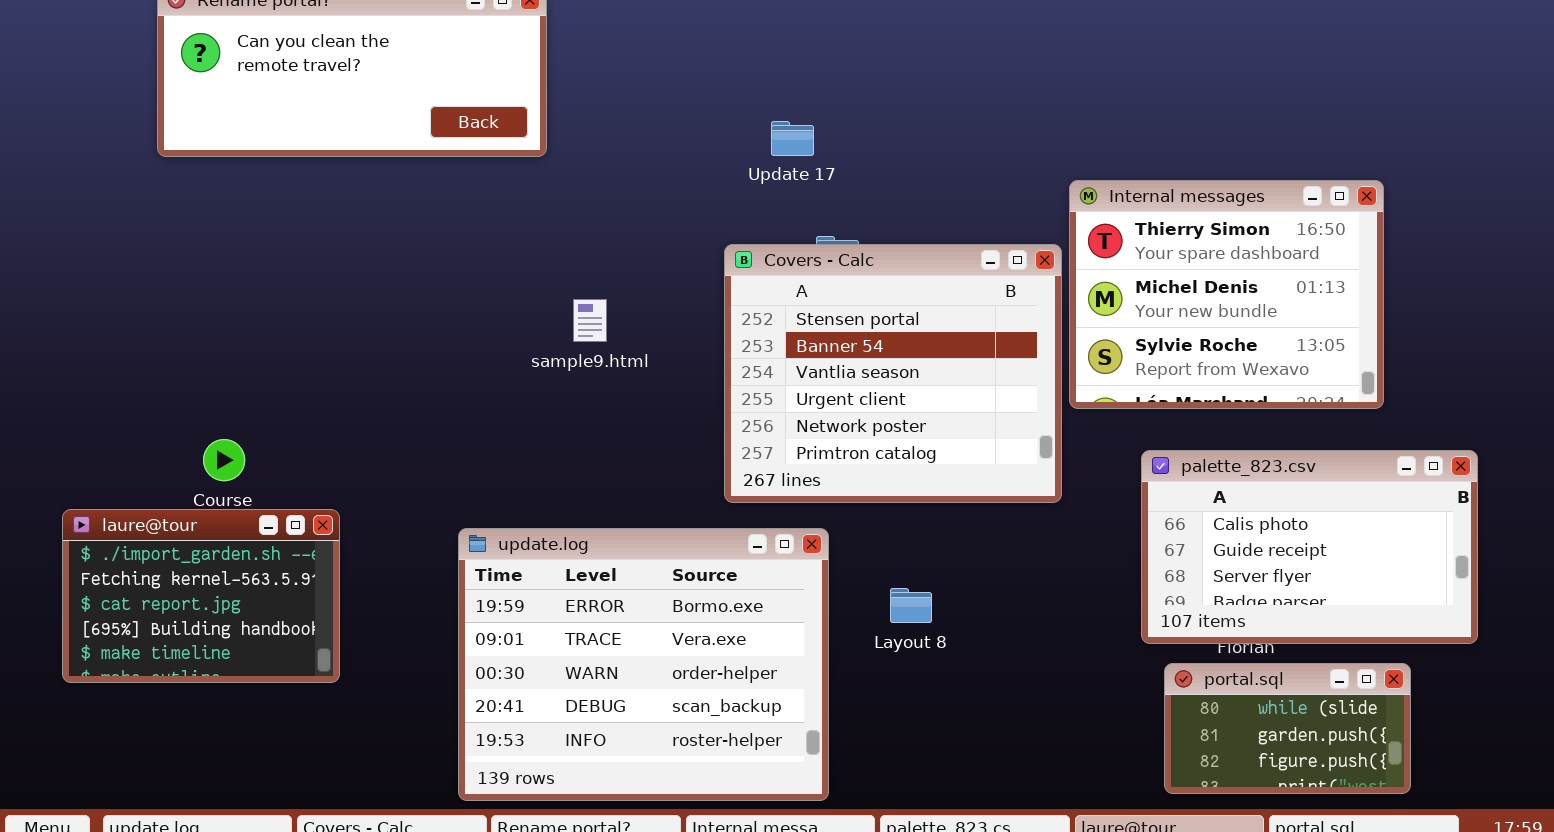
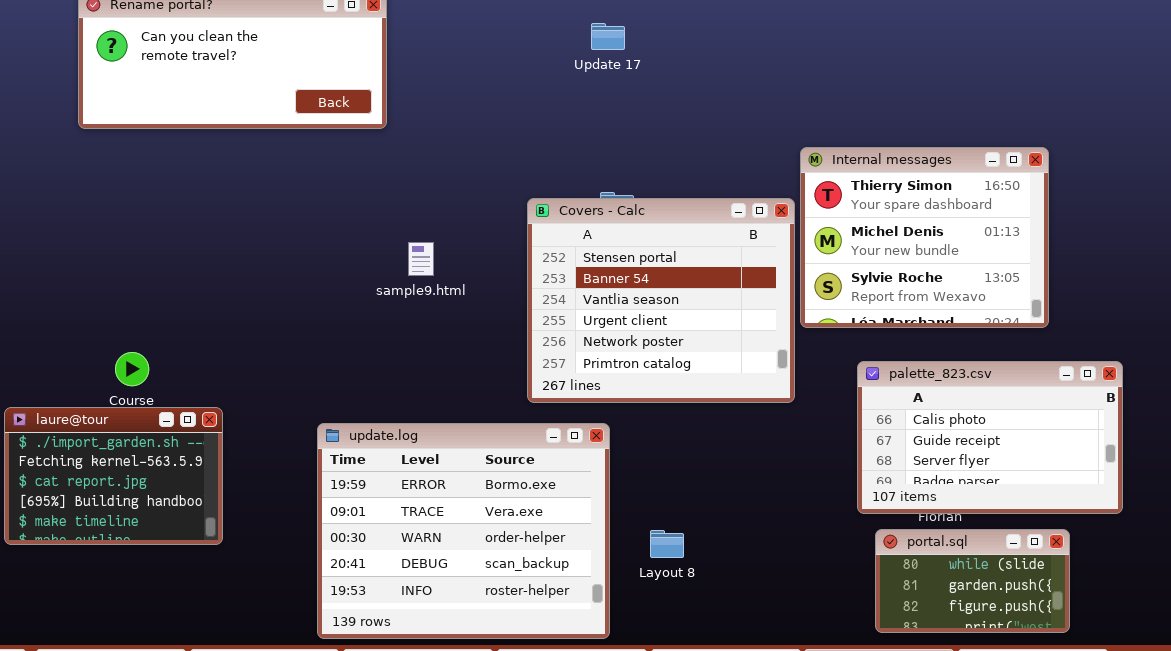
Update 17: [771,121,814,156] -> [591,23,625,50], moved
Layout 8: [890,588,932,623] -> [650,530,684,558], moved

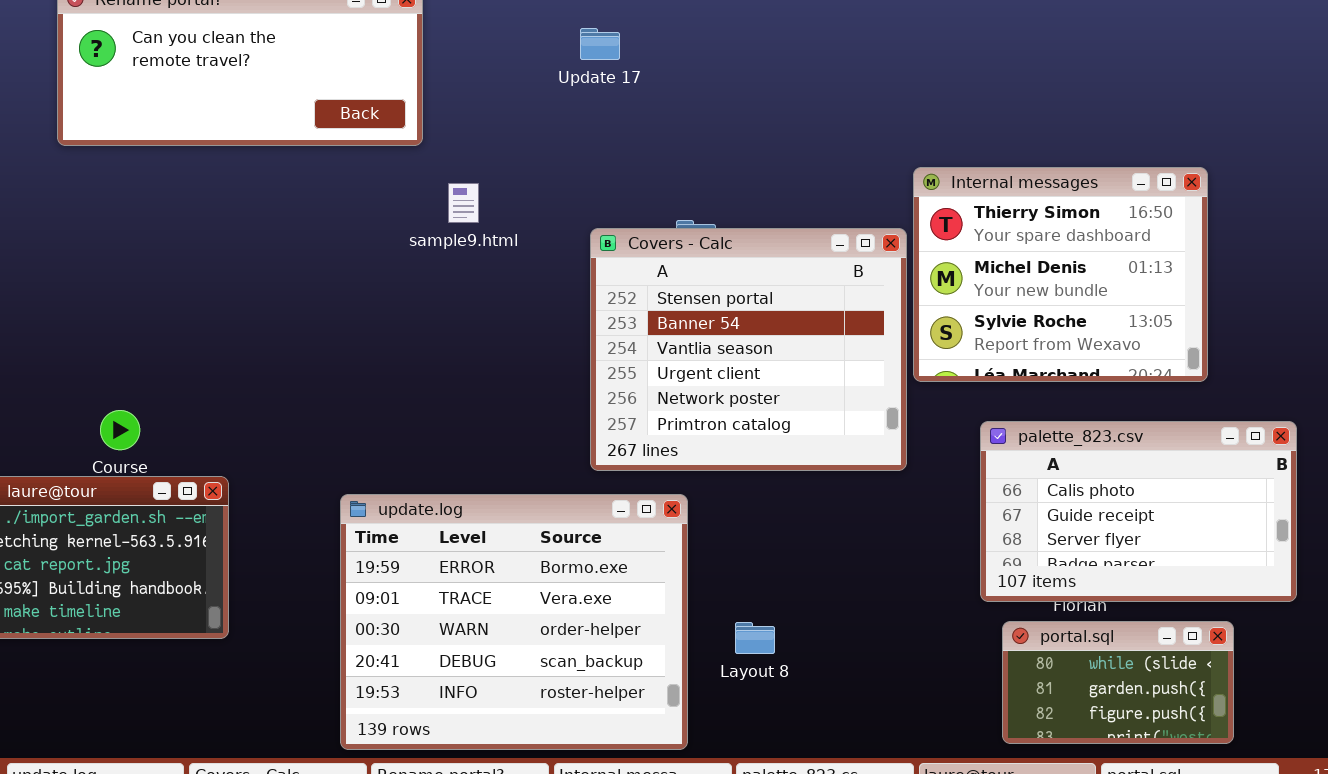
Update 17: [591,23,625,50] -> [580,28,620,60], moved
sample9.html: [408,242,434,276] -> [448,183,479,223], moved

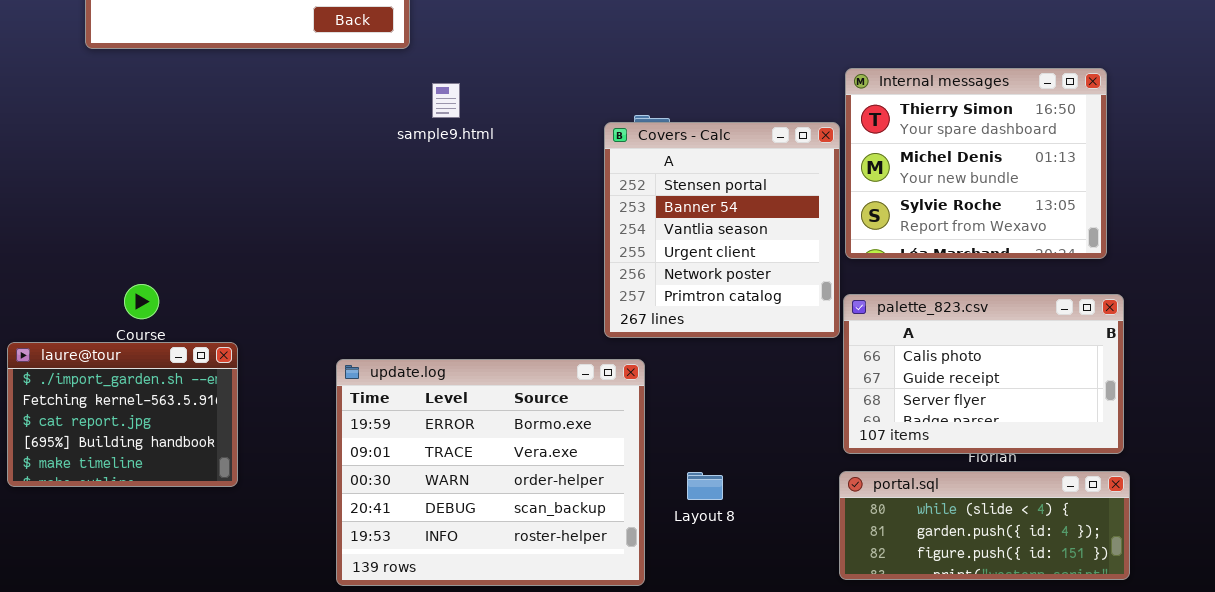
Covers - Calc: [590,228,907,471] -> [604,122,840,338], resized
palette_823.csv: [980,421,1297,602] -> [843,294,1124,454], moved
portal.sql: [1002,621,1234,744] -> [839,471,1130,580], resized

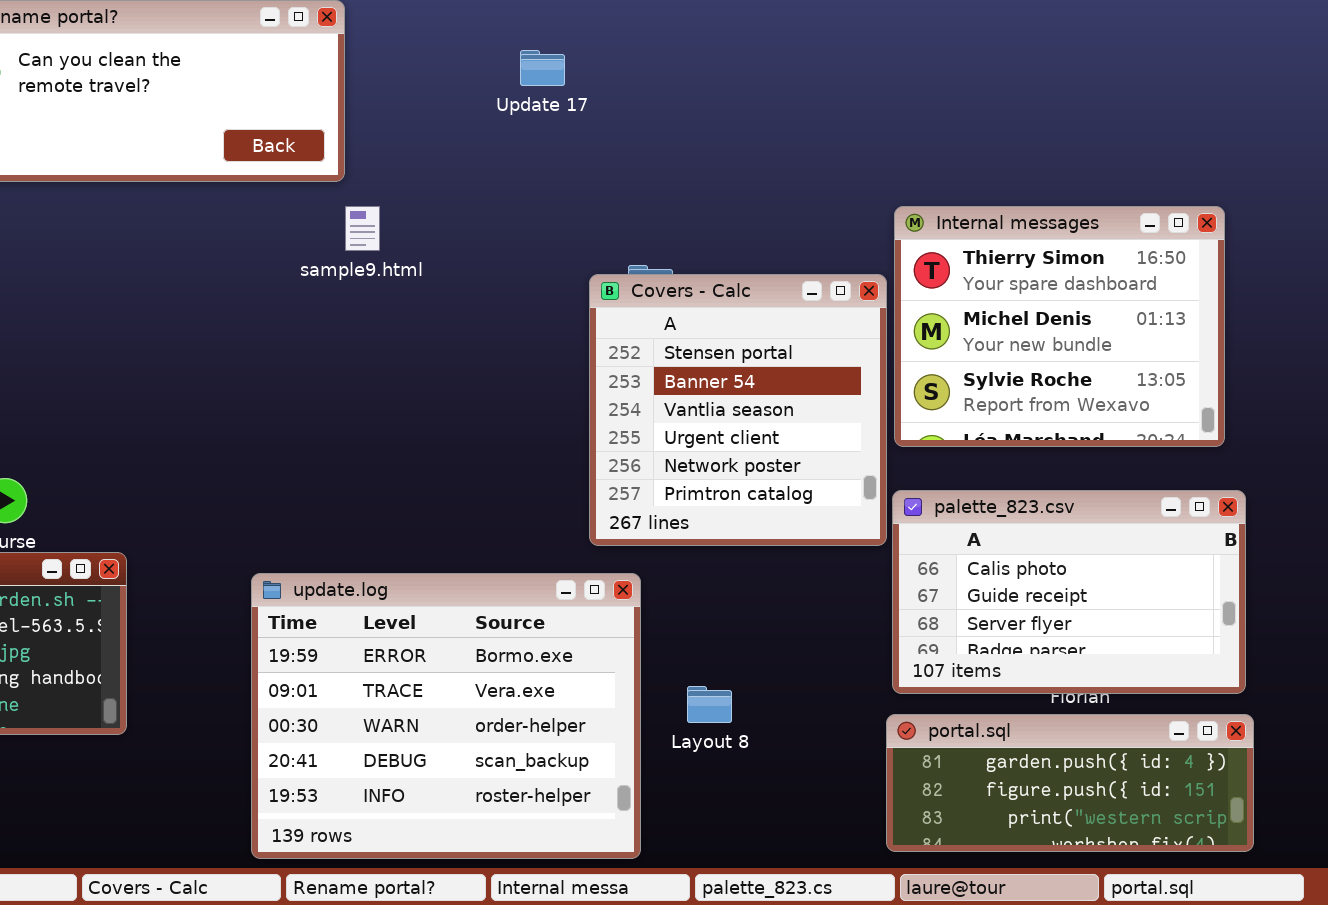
sample9.html: [432,83,460,118] -> [345,206,380,251], moved
portal.sql: [839,471,1130,580] -> [886,714,1254,852], scrolled down 1 row
Layout 8: [687,472,723,500] -> [687,686,732,723], moved

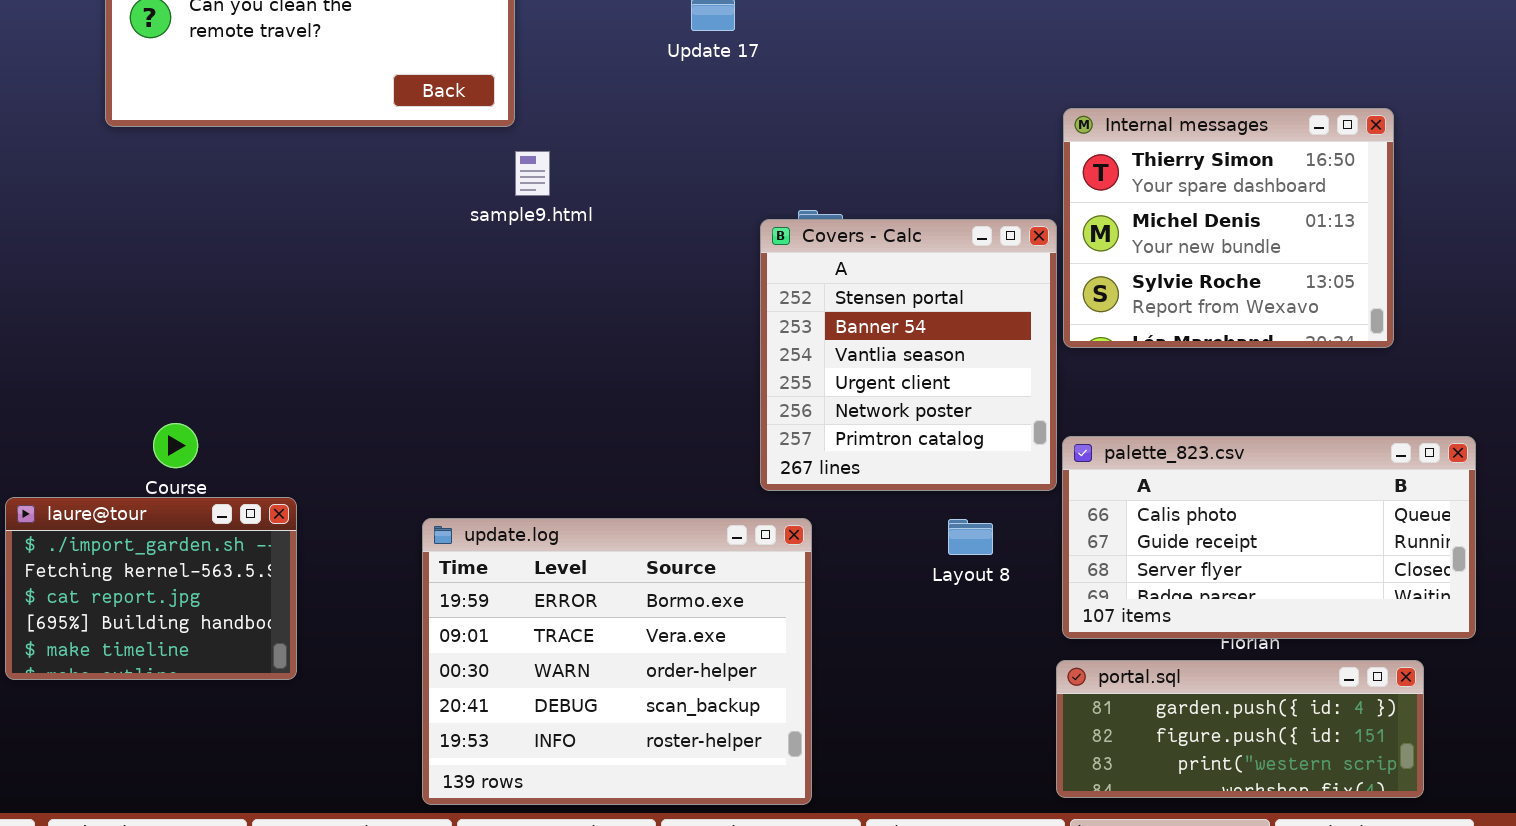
Internal messages: [894,206,1225,447] -> [1063,108,1394,348], moved
palette_823.csv: [892,490,1246,694] -> [1062,436,1476,639], resized
Layout 8: [687,686,732,723] -> [948,519,993,555], moved

